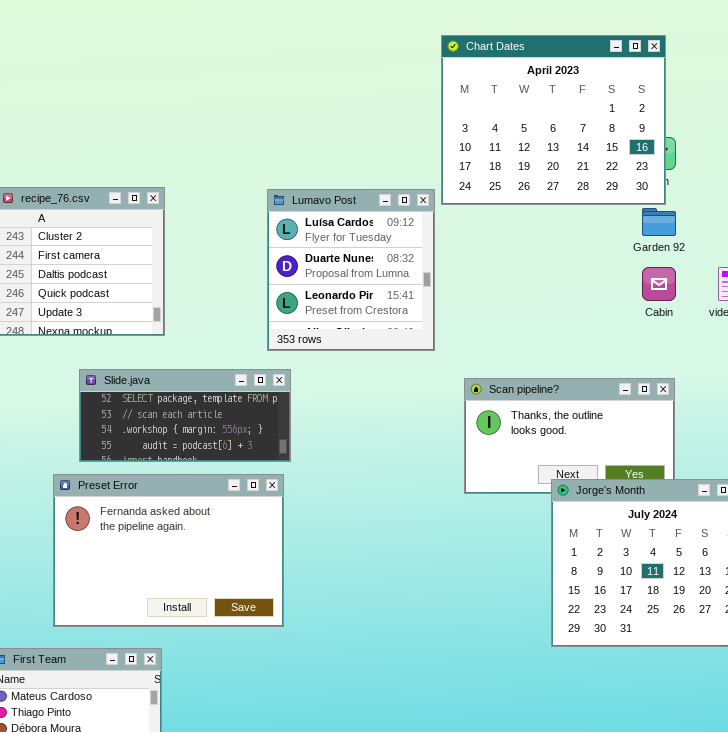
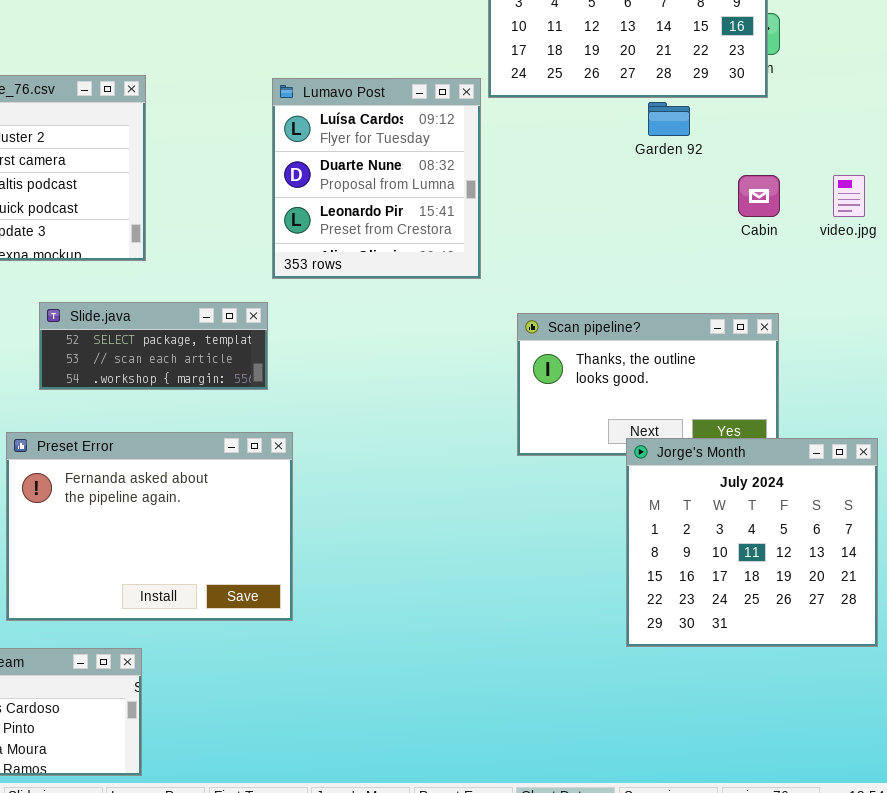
Garden 92: [642,208,676,236] -> [648,102,690,136], moved
Slide.java: [79,369,291,462] -> [39,302,268,390], resized

